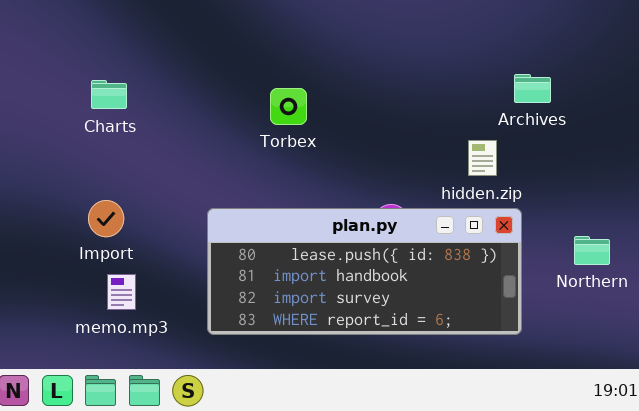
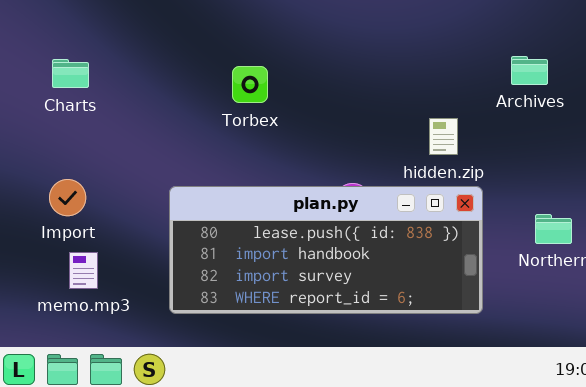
Archives: [514,74,551,103] -> [511,56,548,85], moved

